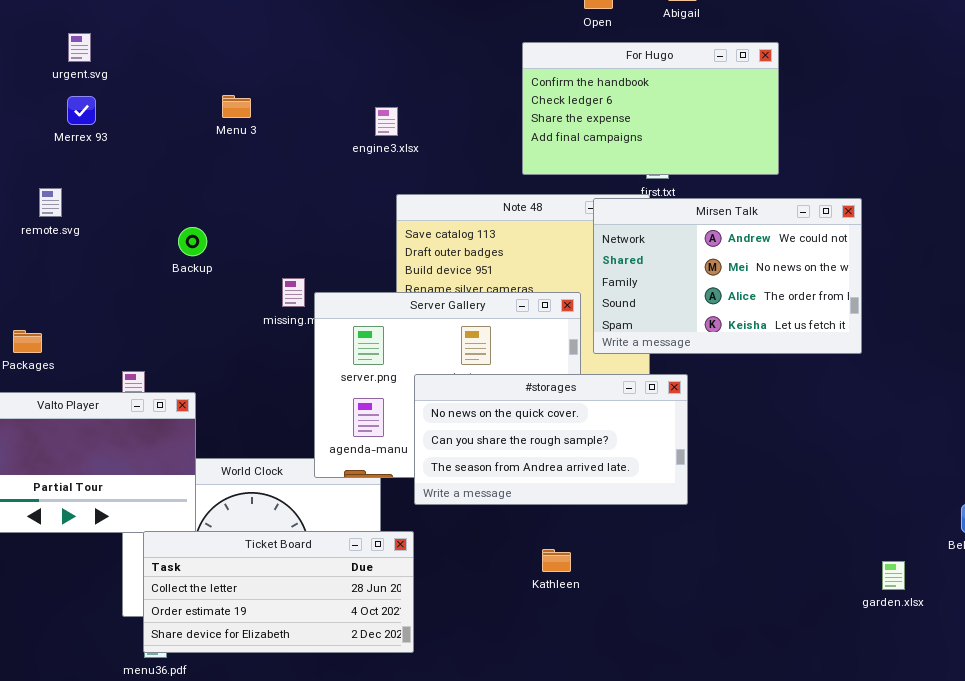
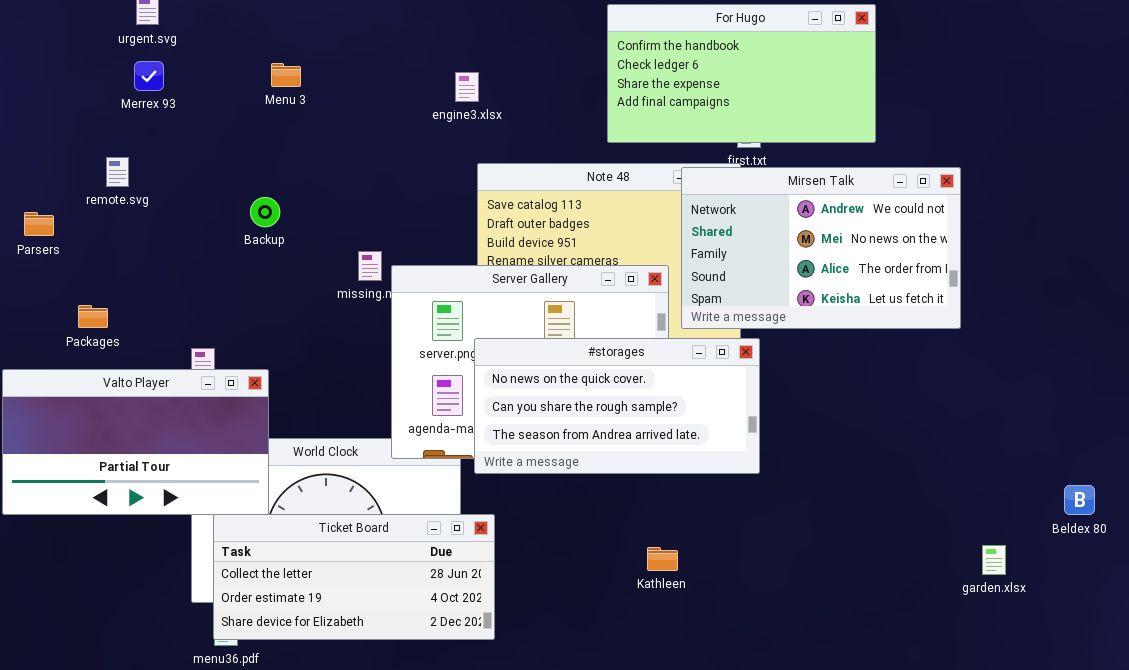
Menu 3: [222,95,251,118] -> [271,63,301,87], moved
#storages: [414,374,688,505] -> [474,338,760,474], moved
Kathleen: [542,549,571,572] -> [647,547,678,571], moved

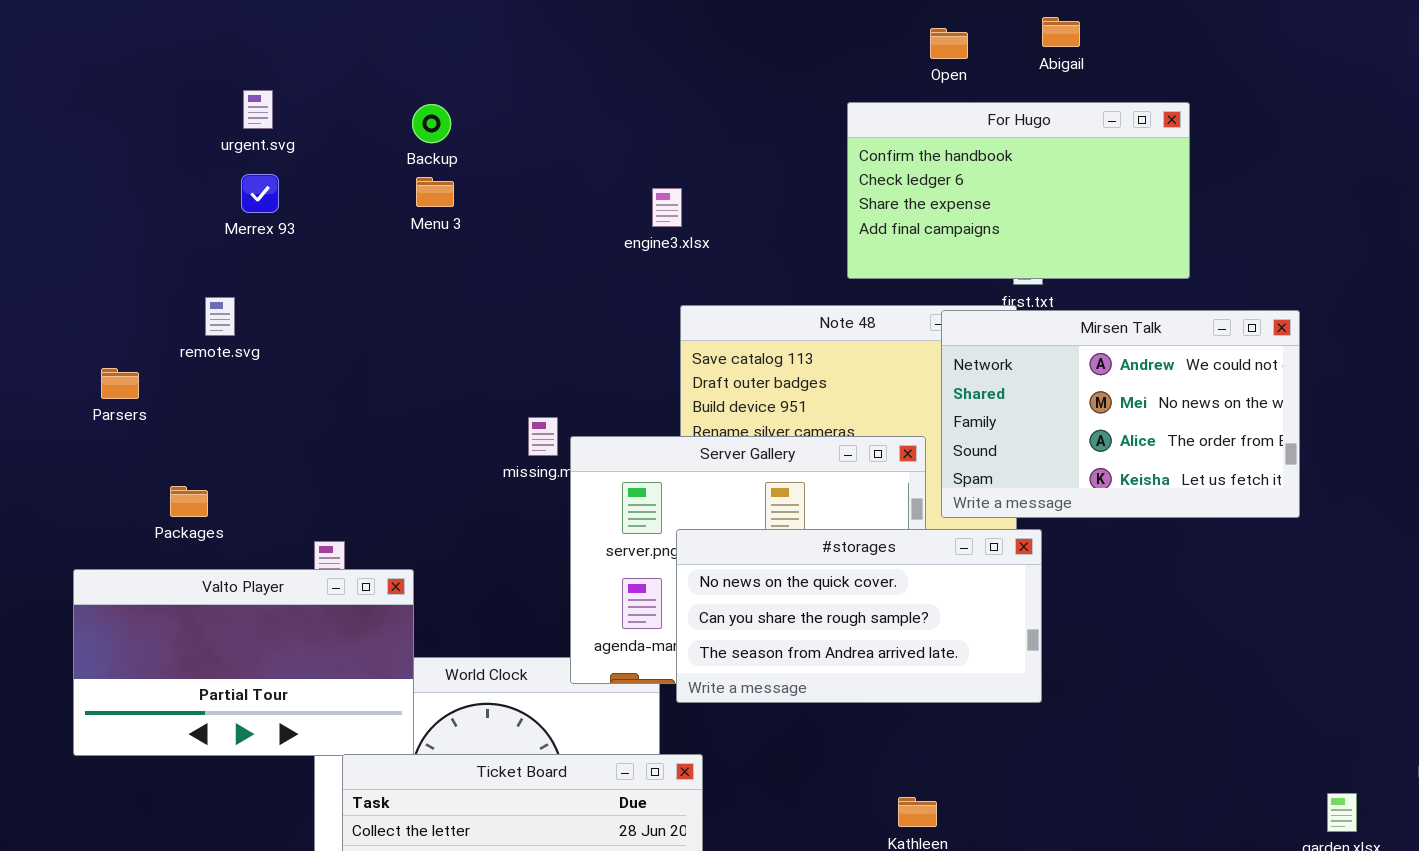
Backup: [250,197,280,227] -> [412,104,451,143], moved

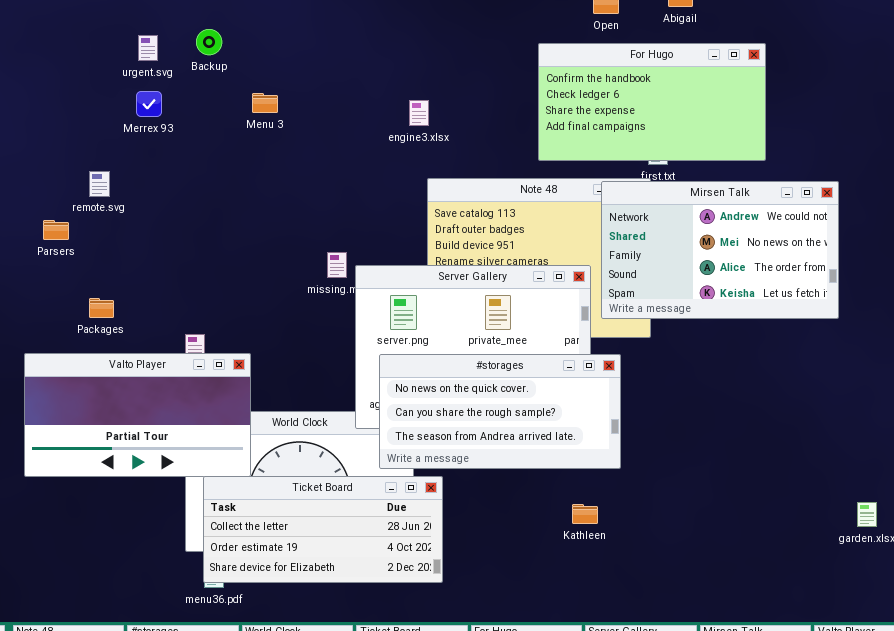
Backup: [412,104,451,143] -> [196,29,222,55], moved
remote.svg: [205,297,235,336] -> [89,171,110,197], moved
#storages: [676,529,1042,703] -> [379,354,621,469], moved

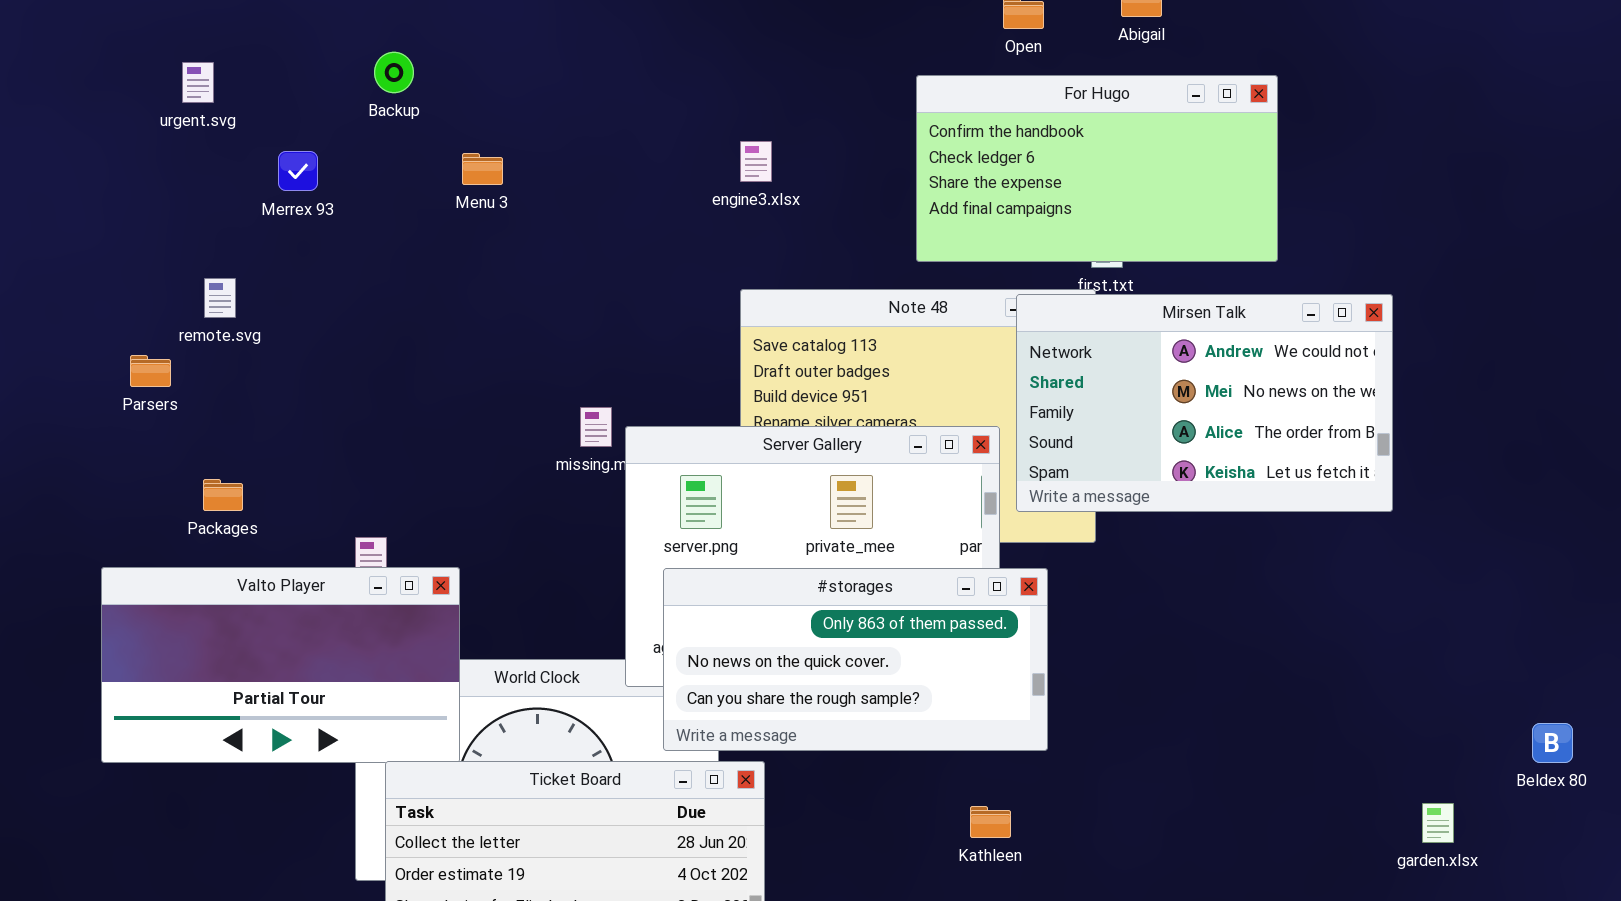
urgent.svg: [138,35,158,61] -> [182,62,214,103], moved
engine3.xlsx: [409,100,429,126] -> [740,141,772,182], moved
#storages: [379,354,621,469] -> [663,568,1048,751], scrolled up 1 row

